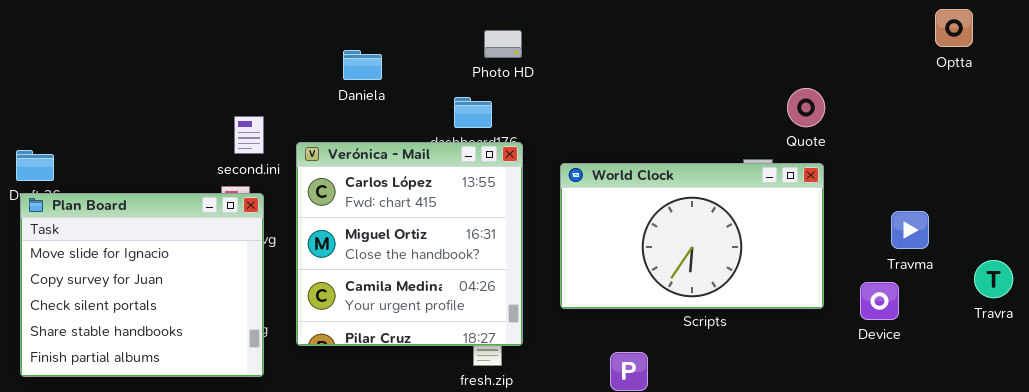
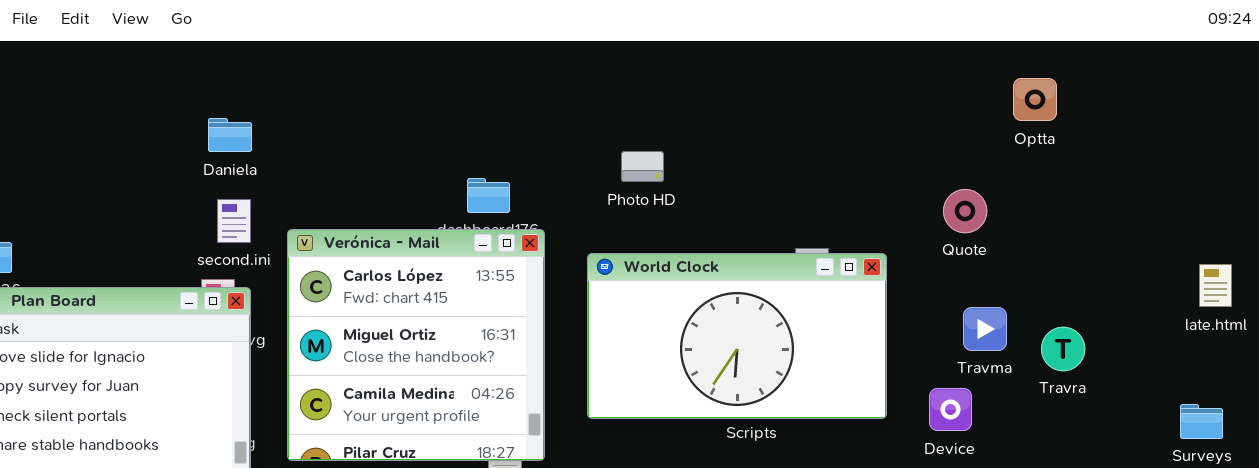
Photo HD: [484,30,522,58] -> [621,151,664,182], moved
Daniela: [343,50,382,80] -> [208,118,252,152], moved
Quote: [787,88,825,127] -> [943,189,987,233], moved
Travra: [974,260,1013,298] -> [1041,327,1085,371], moved

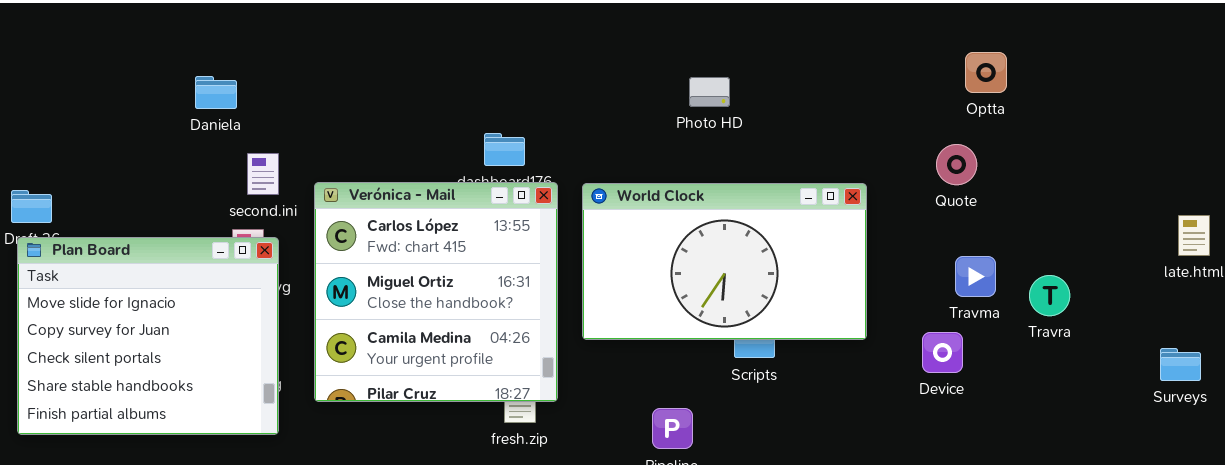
Optta: [1013,78,1057,121] -> [965,52,1007,93], moved
Daniela: [208,118,252,152] -> [195,76,237,109], moved
Photo HD: [621,151,664,182] -> [689,77,730,107], moved
World Clock: [587,253,887,419] -> [582,183,867,340], moved

